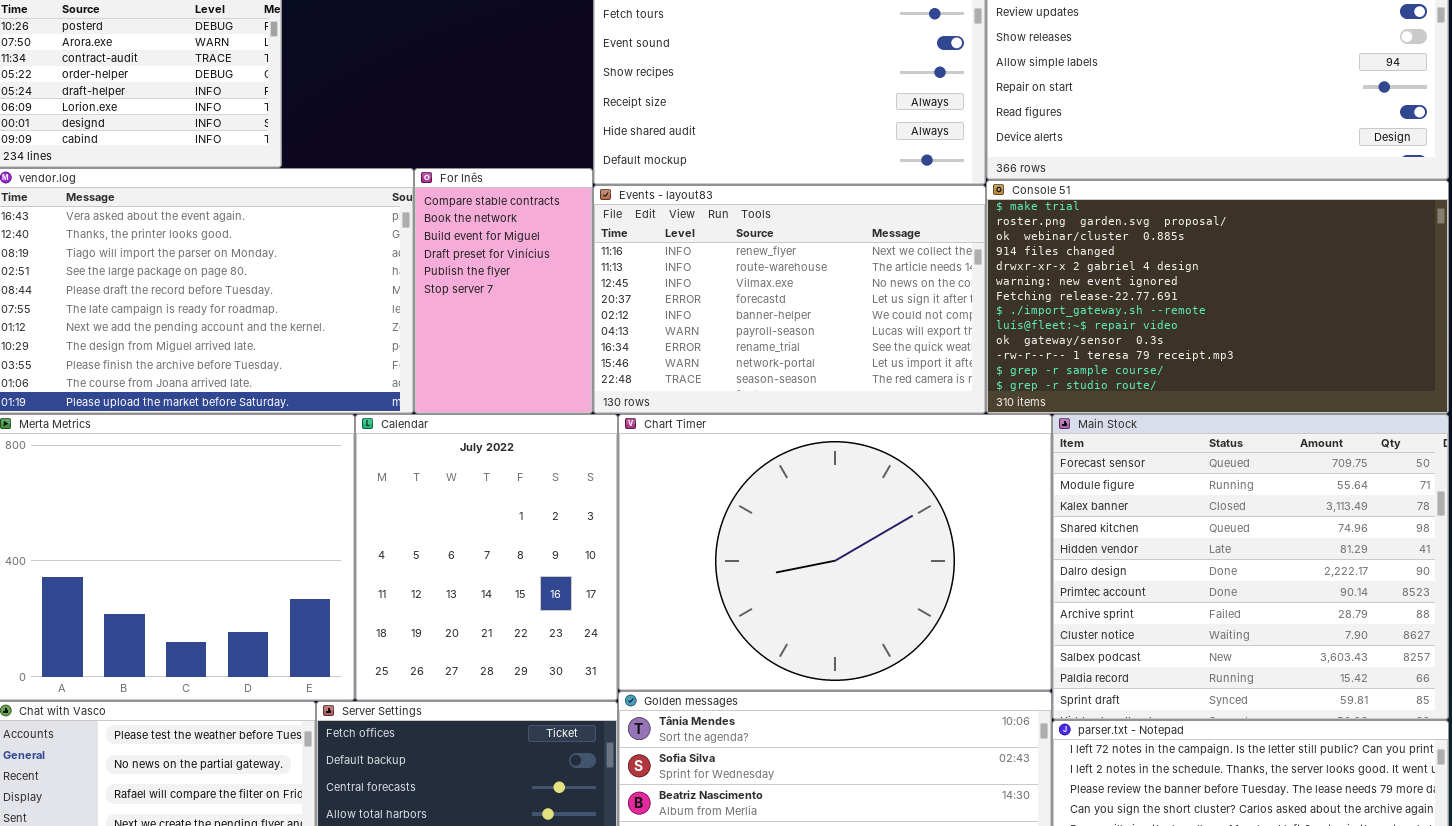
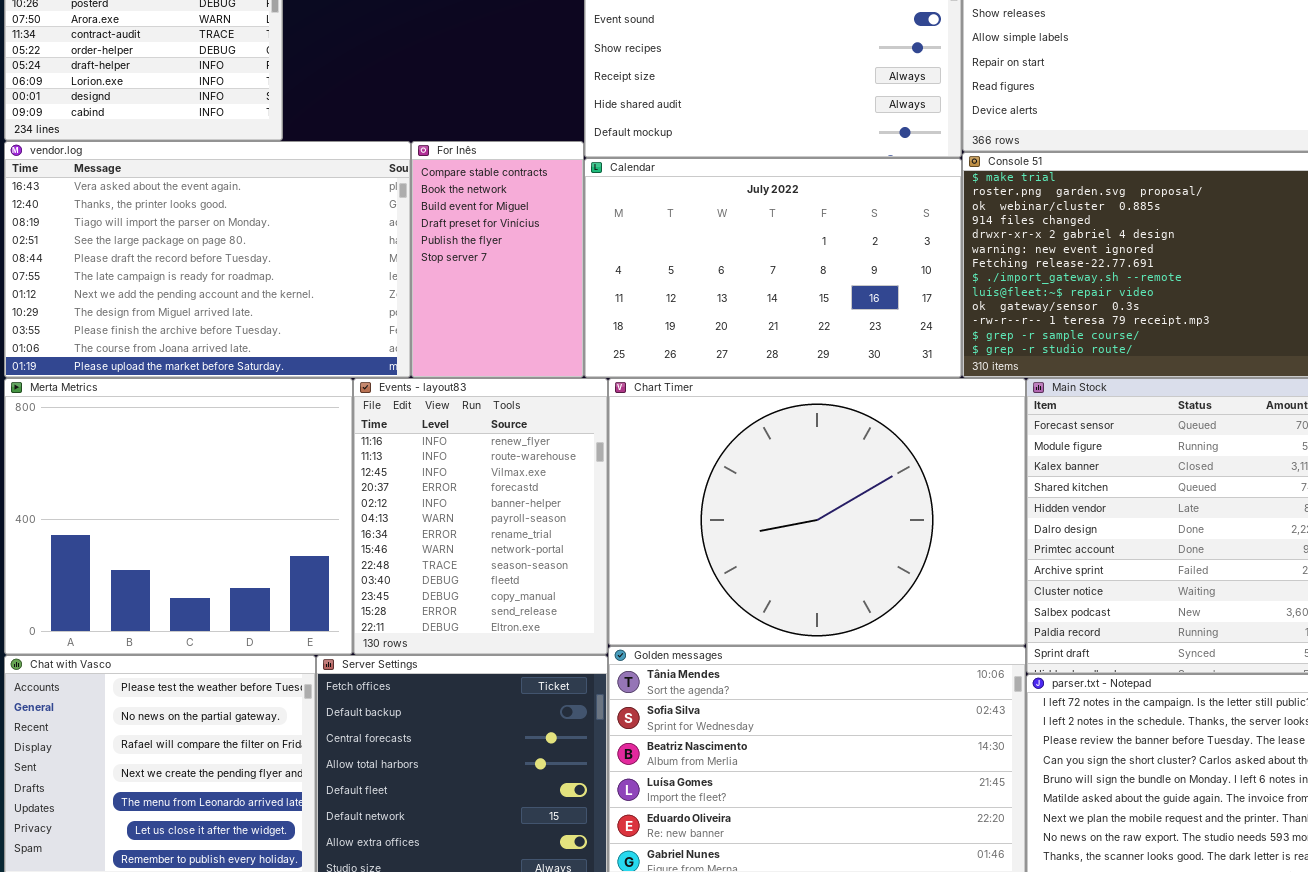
Events - layout83: [593,185,986,414] -> [353,378,608,655], moved, resized
Calendar: [355,414,618,701] -> [584,158,962,378], moved, resized

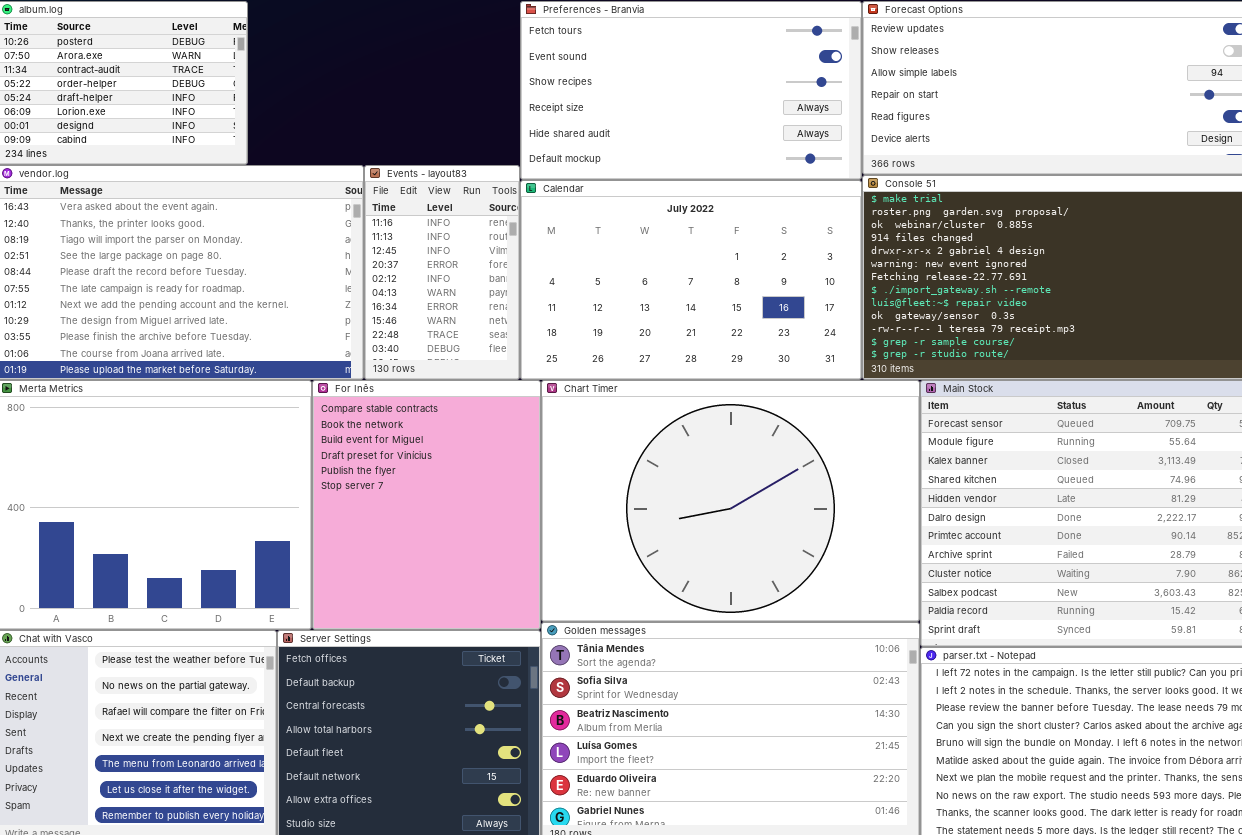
For Inês: [411,141,584,378] -> [312,380,541,630], moved, resized
Events - layout83: [353,378,608,655] -> [364,165,520,380], moved, resized

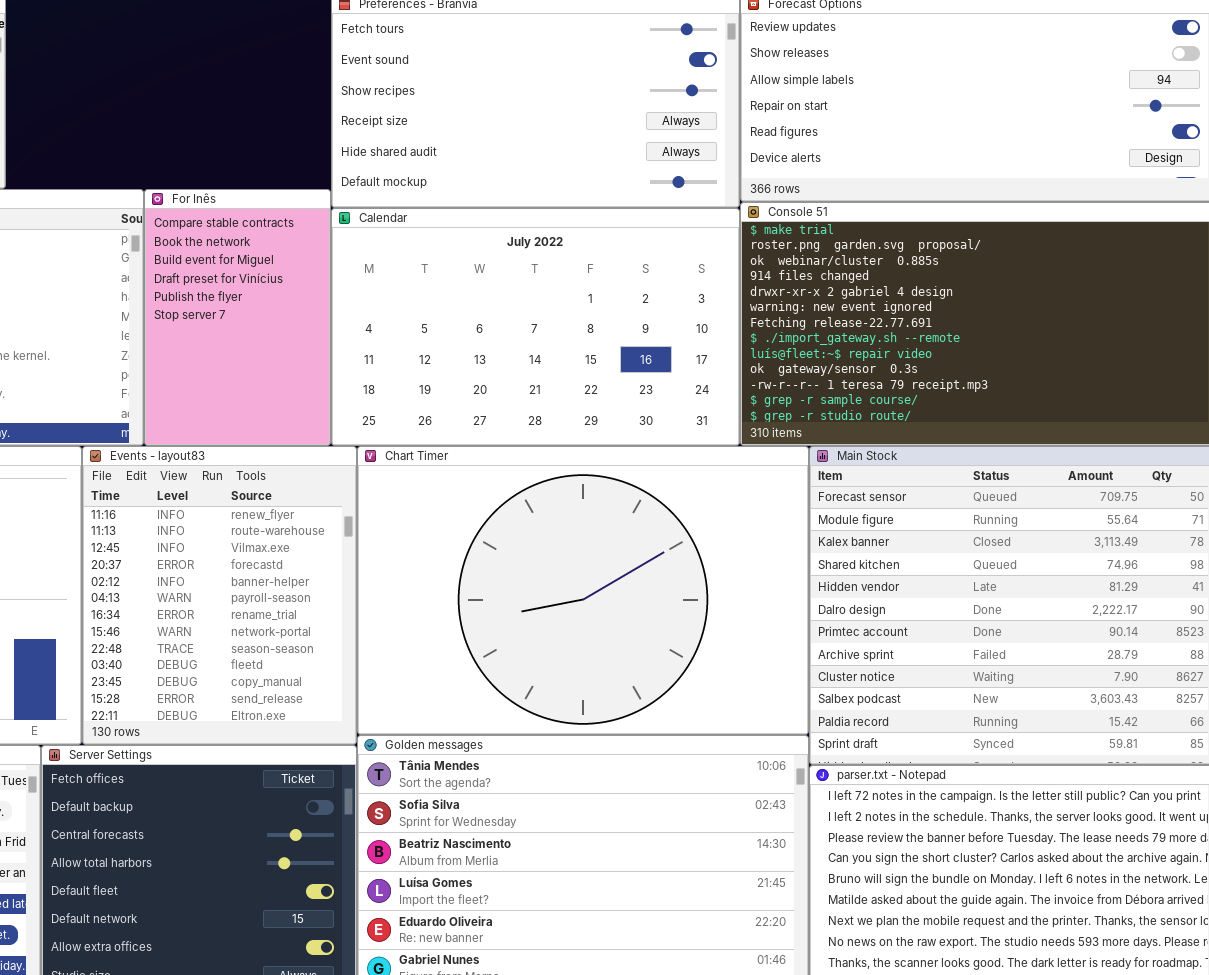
Events - layout83: [364,165,520,380] -> [82,446,357,745], moved, resized
For Inês: [312,380,541,630] -> [144,189,331,446], moved, resized

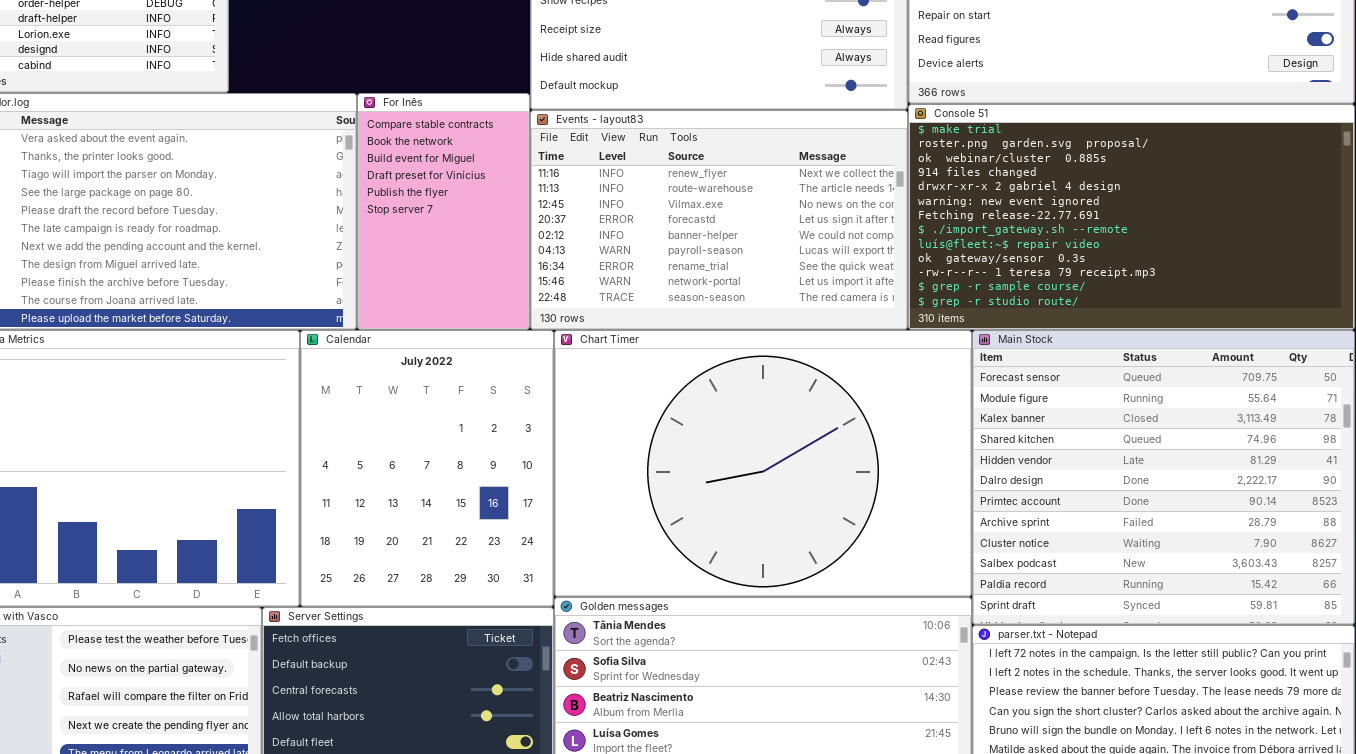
Calendar: [331,208,740,446] -> [300,330,554,607], moved, resized
Events - layout83: [82,446,357,745] -> [530,110,908,330], moved, resized

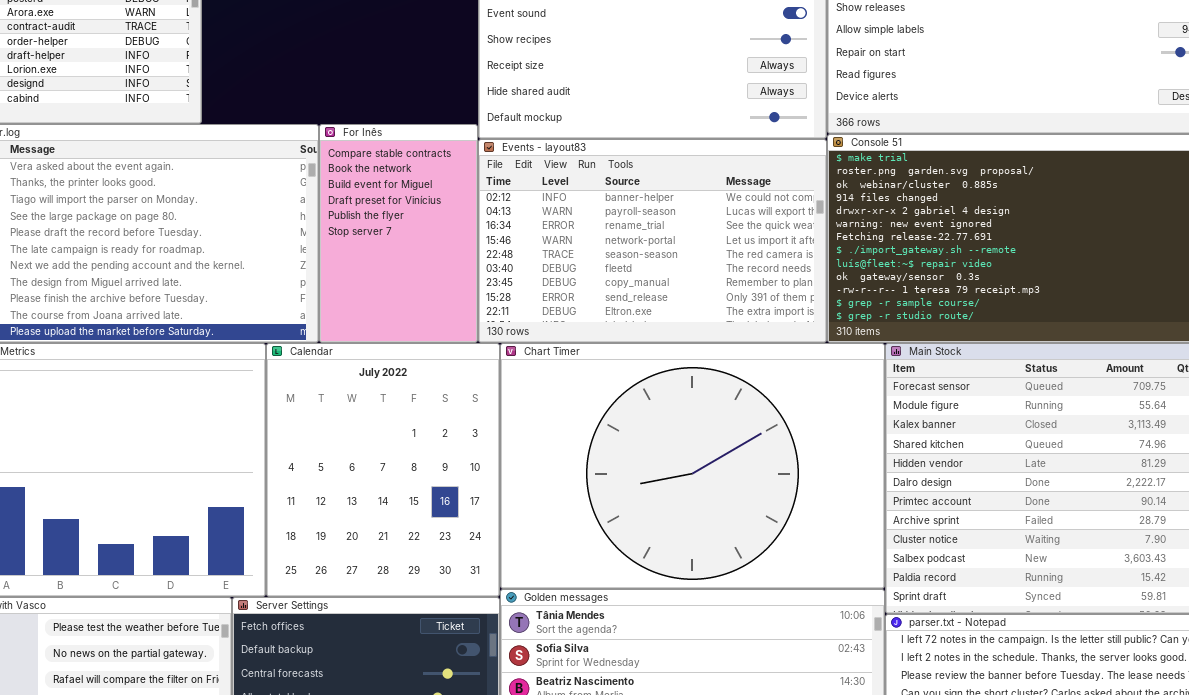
Events - layout83: [530,110,908,330] -> [478,139,827,343], scrolled down 4 rows

